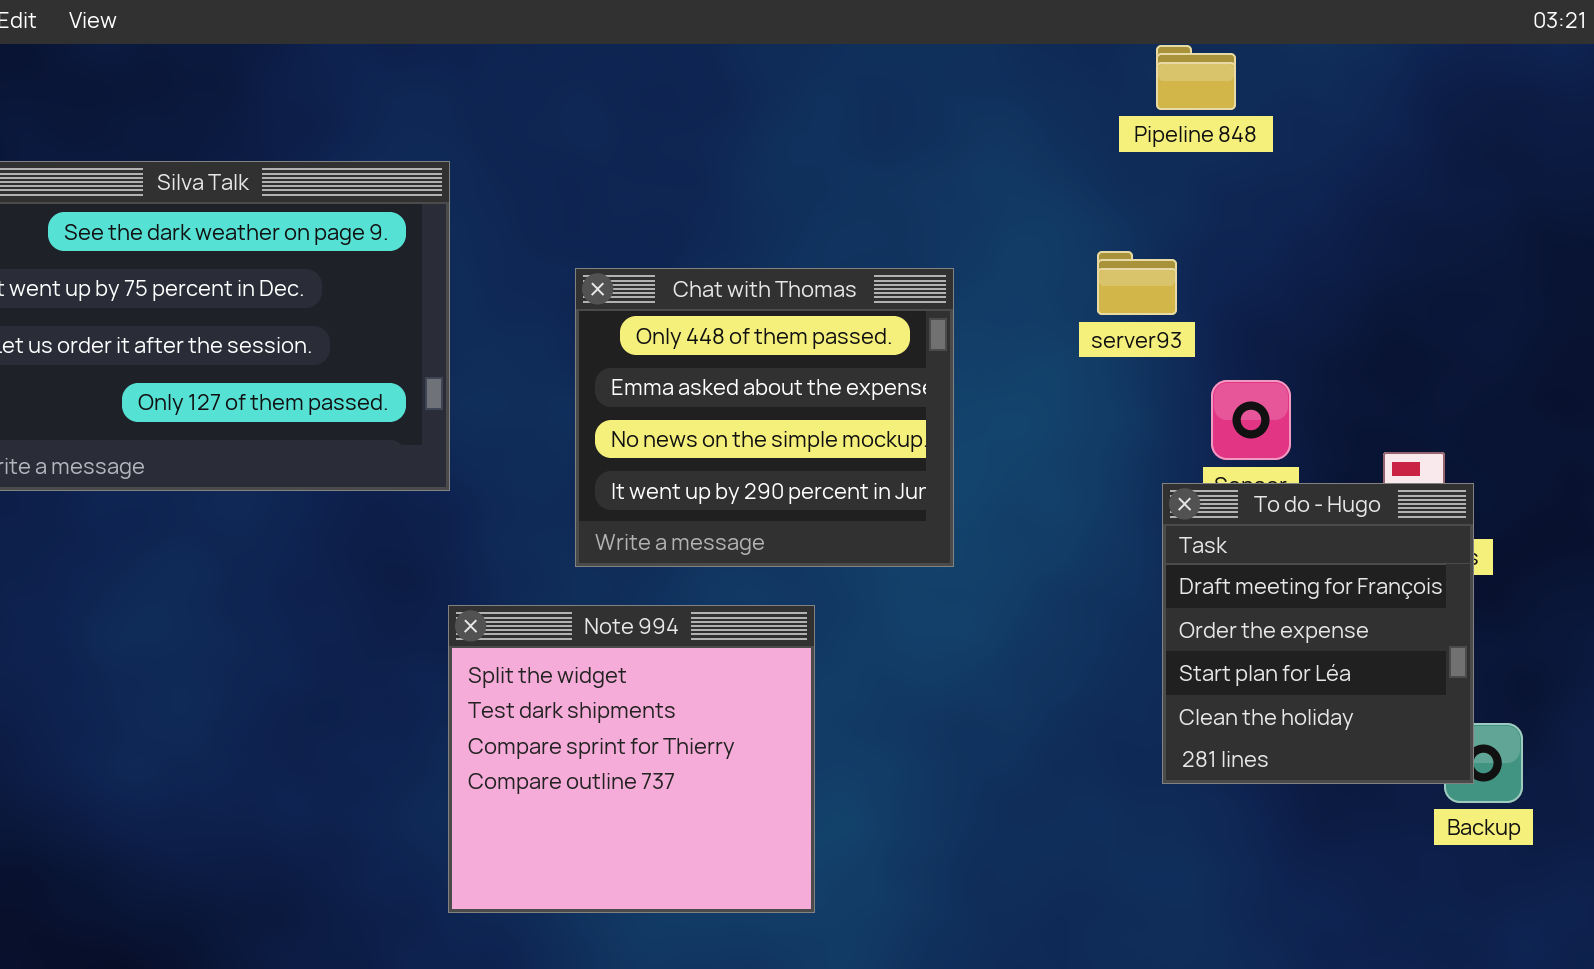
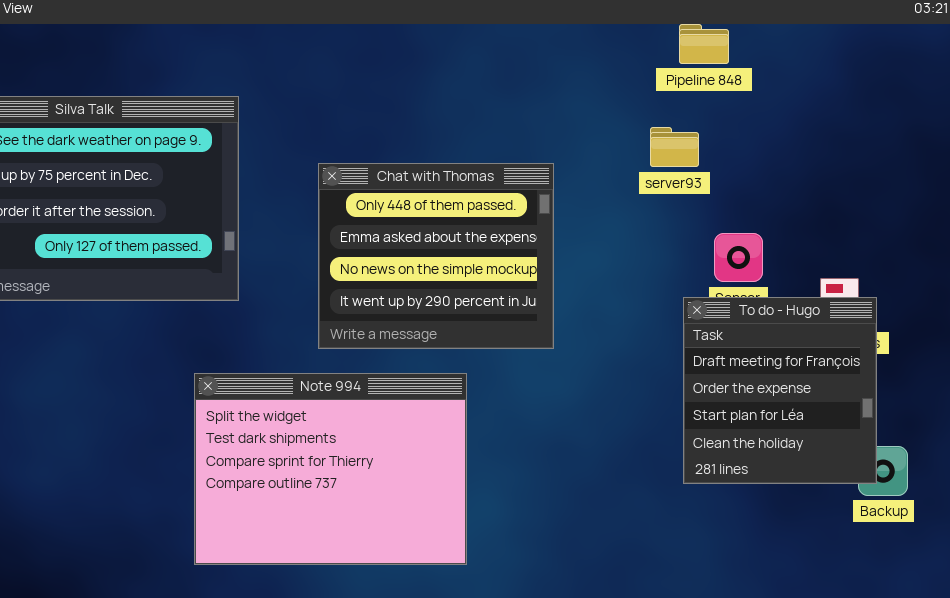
server93: [1097,251,1177,315] -> [650,127,699,167], moved
Note 994: [448,605,815,913] -> [194,373,467,565], resized

